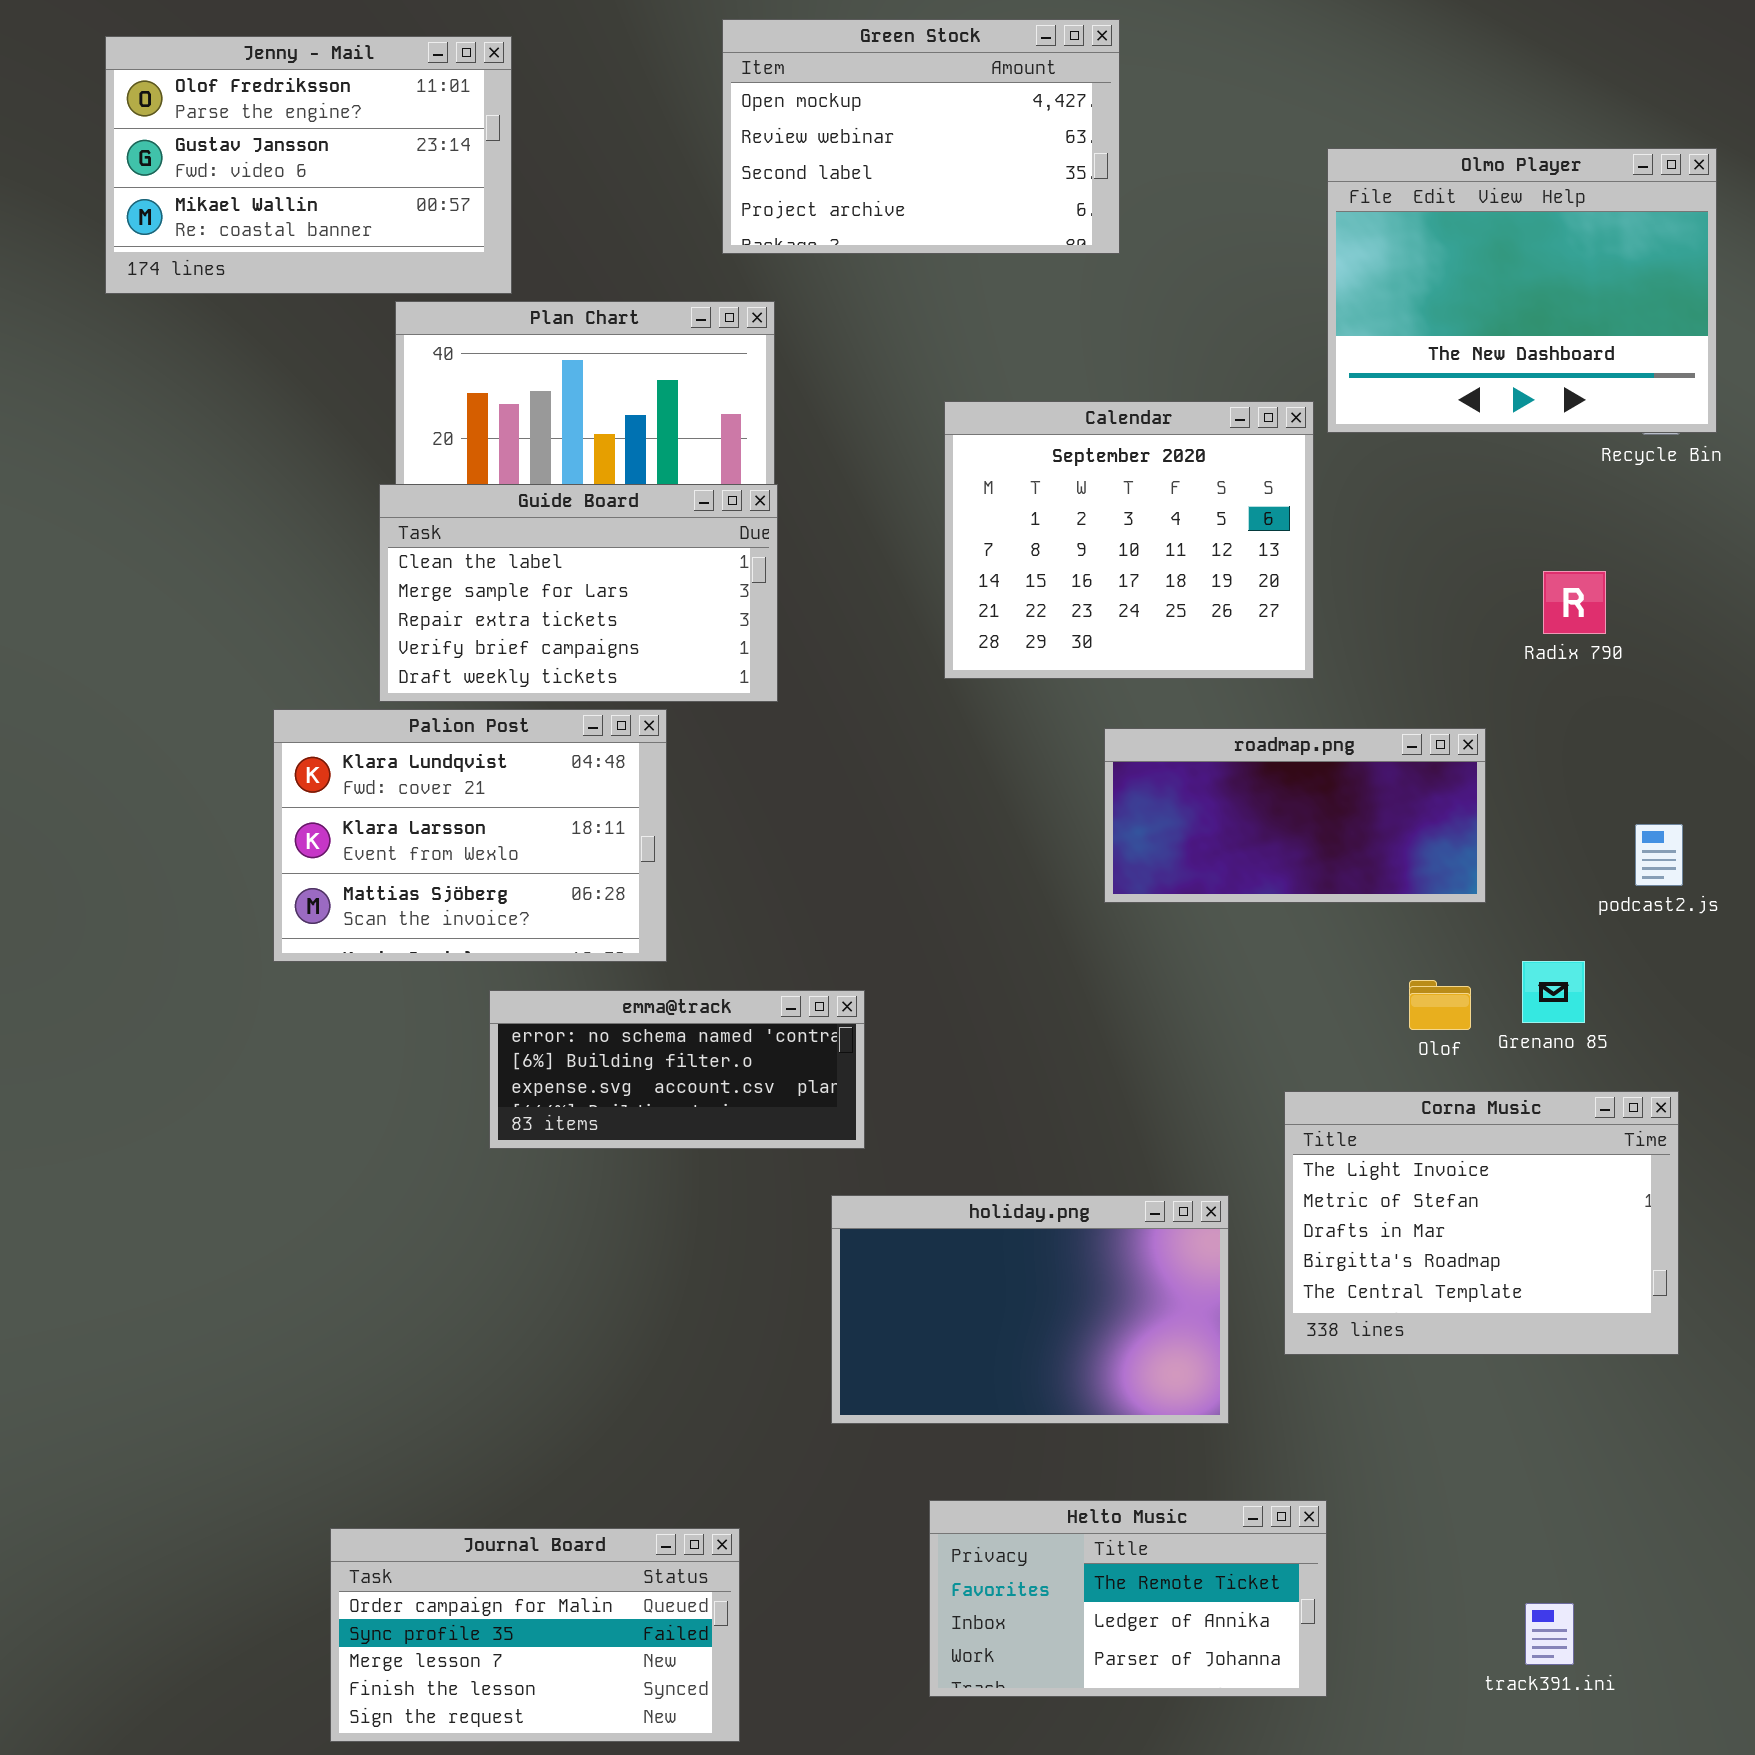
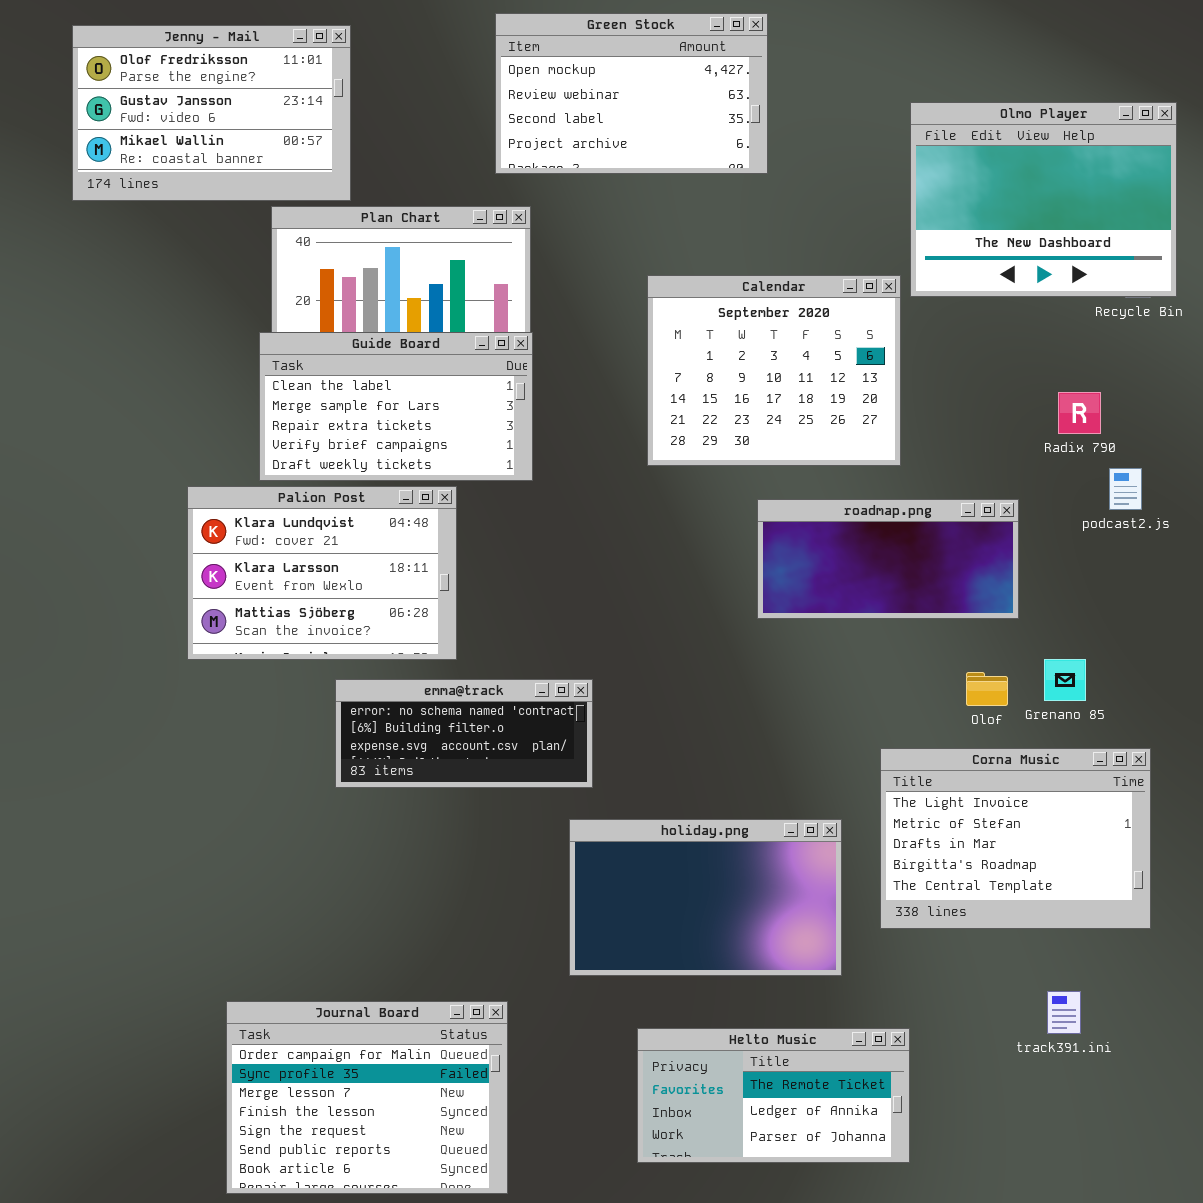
podcast2.js: [1635,824,1683,886] -> [1109,468,1142,510], moved
Journal Board: [330,1528,740,1742] -> [226,1001,508,1194], resized
track391.ini: [1525,1603,1574,1665] -> [1047,991,1081,1034], moved

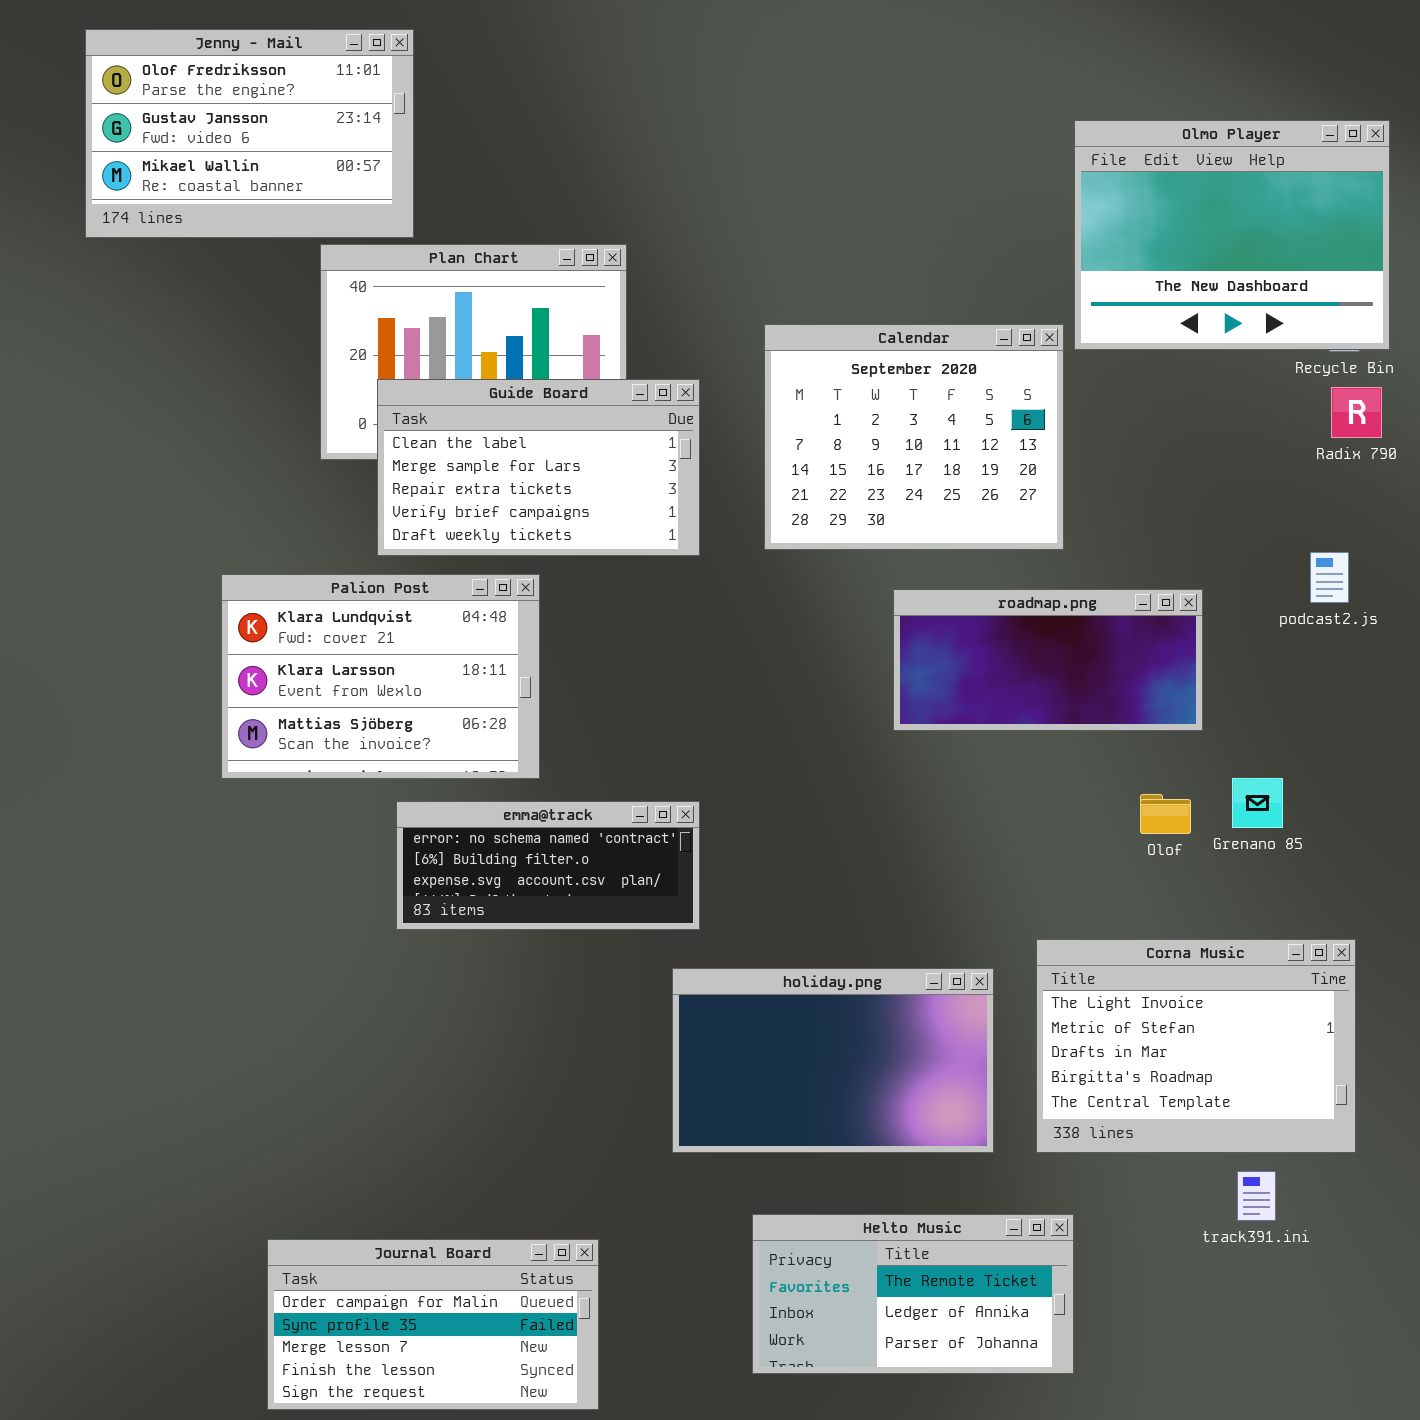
Green Stock: [495,13,768,174] -> none, closed
Guide Board: [259,332,533,481] -> [377,379,700,556], moved
Radix 790: [1058,392,1101,434] -> [1331,387,1382,438], moved
Corna Music: [880,748,1151,929] -> [1036,939,1356,1153], moved
Journal Board: [226,1001,508,1194] -> [267,1239,599,1410], resized

